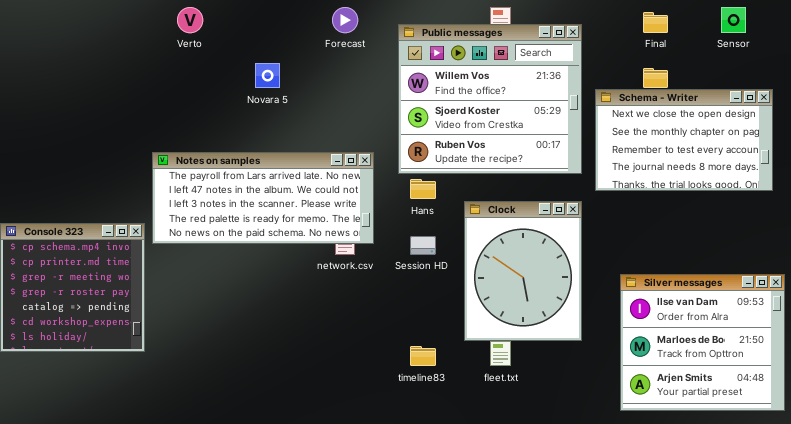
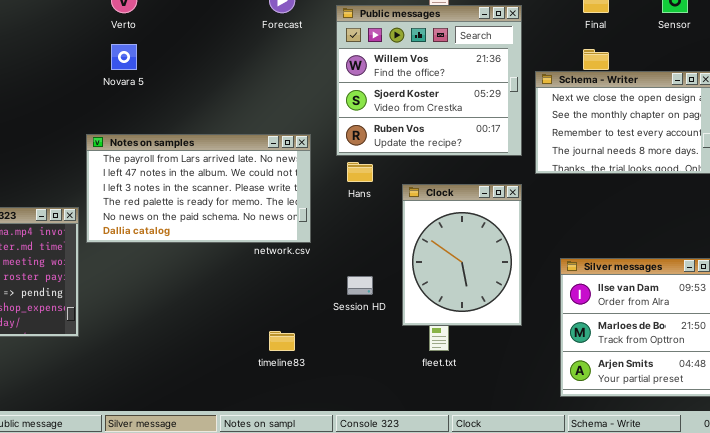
Novara 5: [255,63,280,88] -> [111,44,137,70], moved
Notes on samples: [152,152,374,244] -> [86,134,311,243], resized
Session HD: [410,236,436,255] -> [347,276,373,295], moved
timeline83: [410,346,436,366] -> [269,331,295,351], moved

